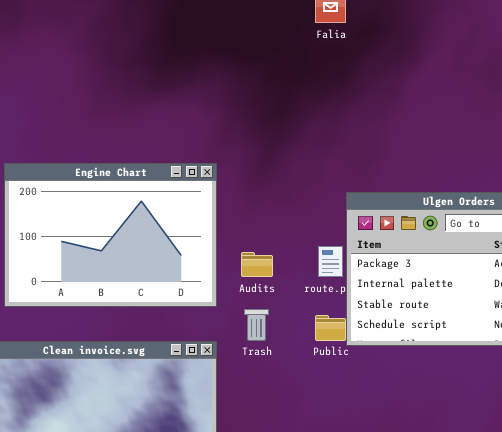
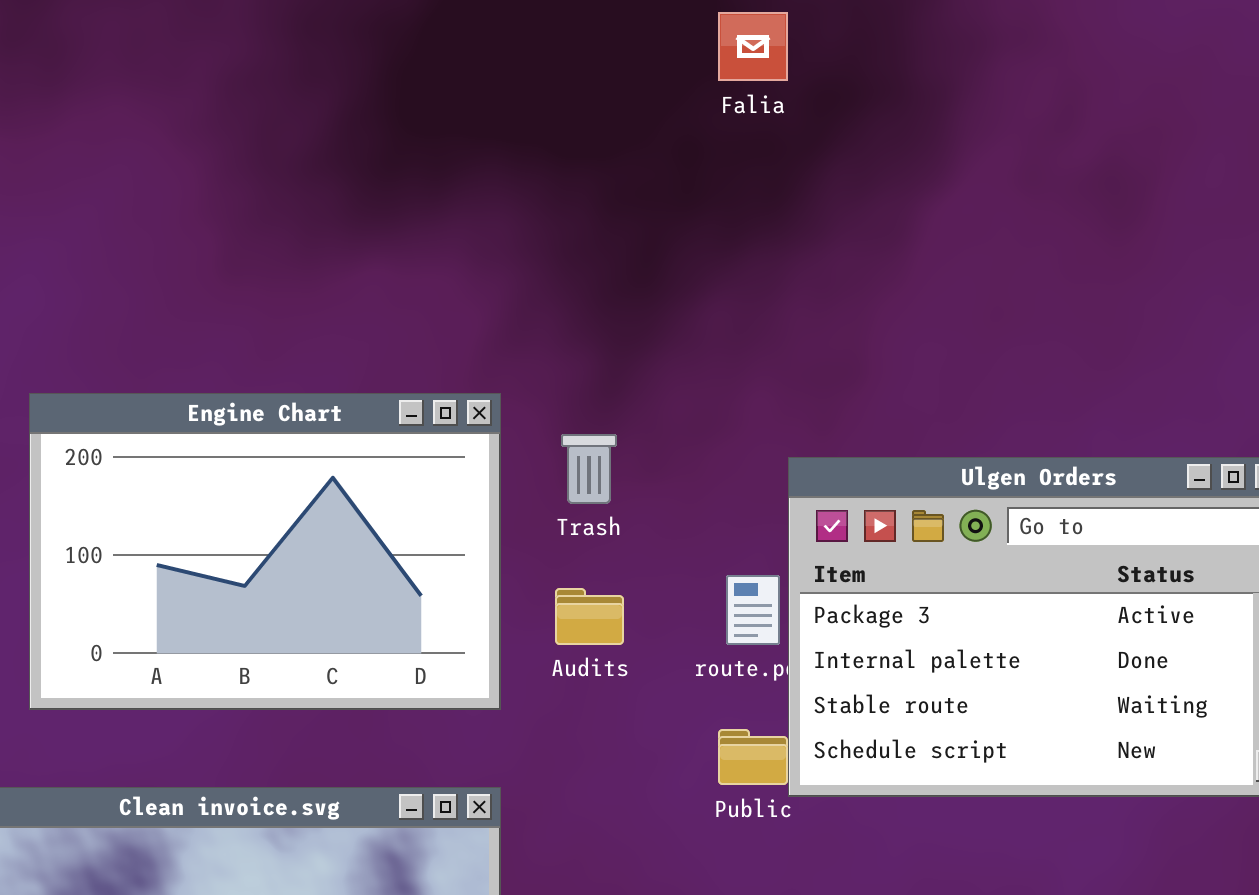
Trash: [244,309,269,341] -> [561,434,617,504], moved

